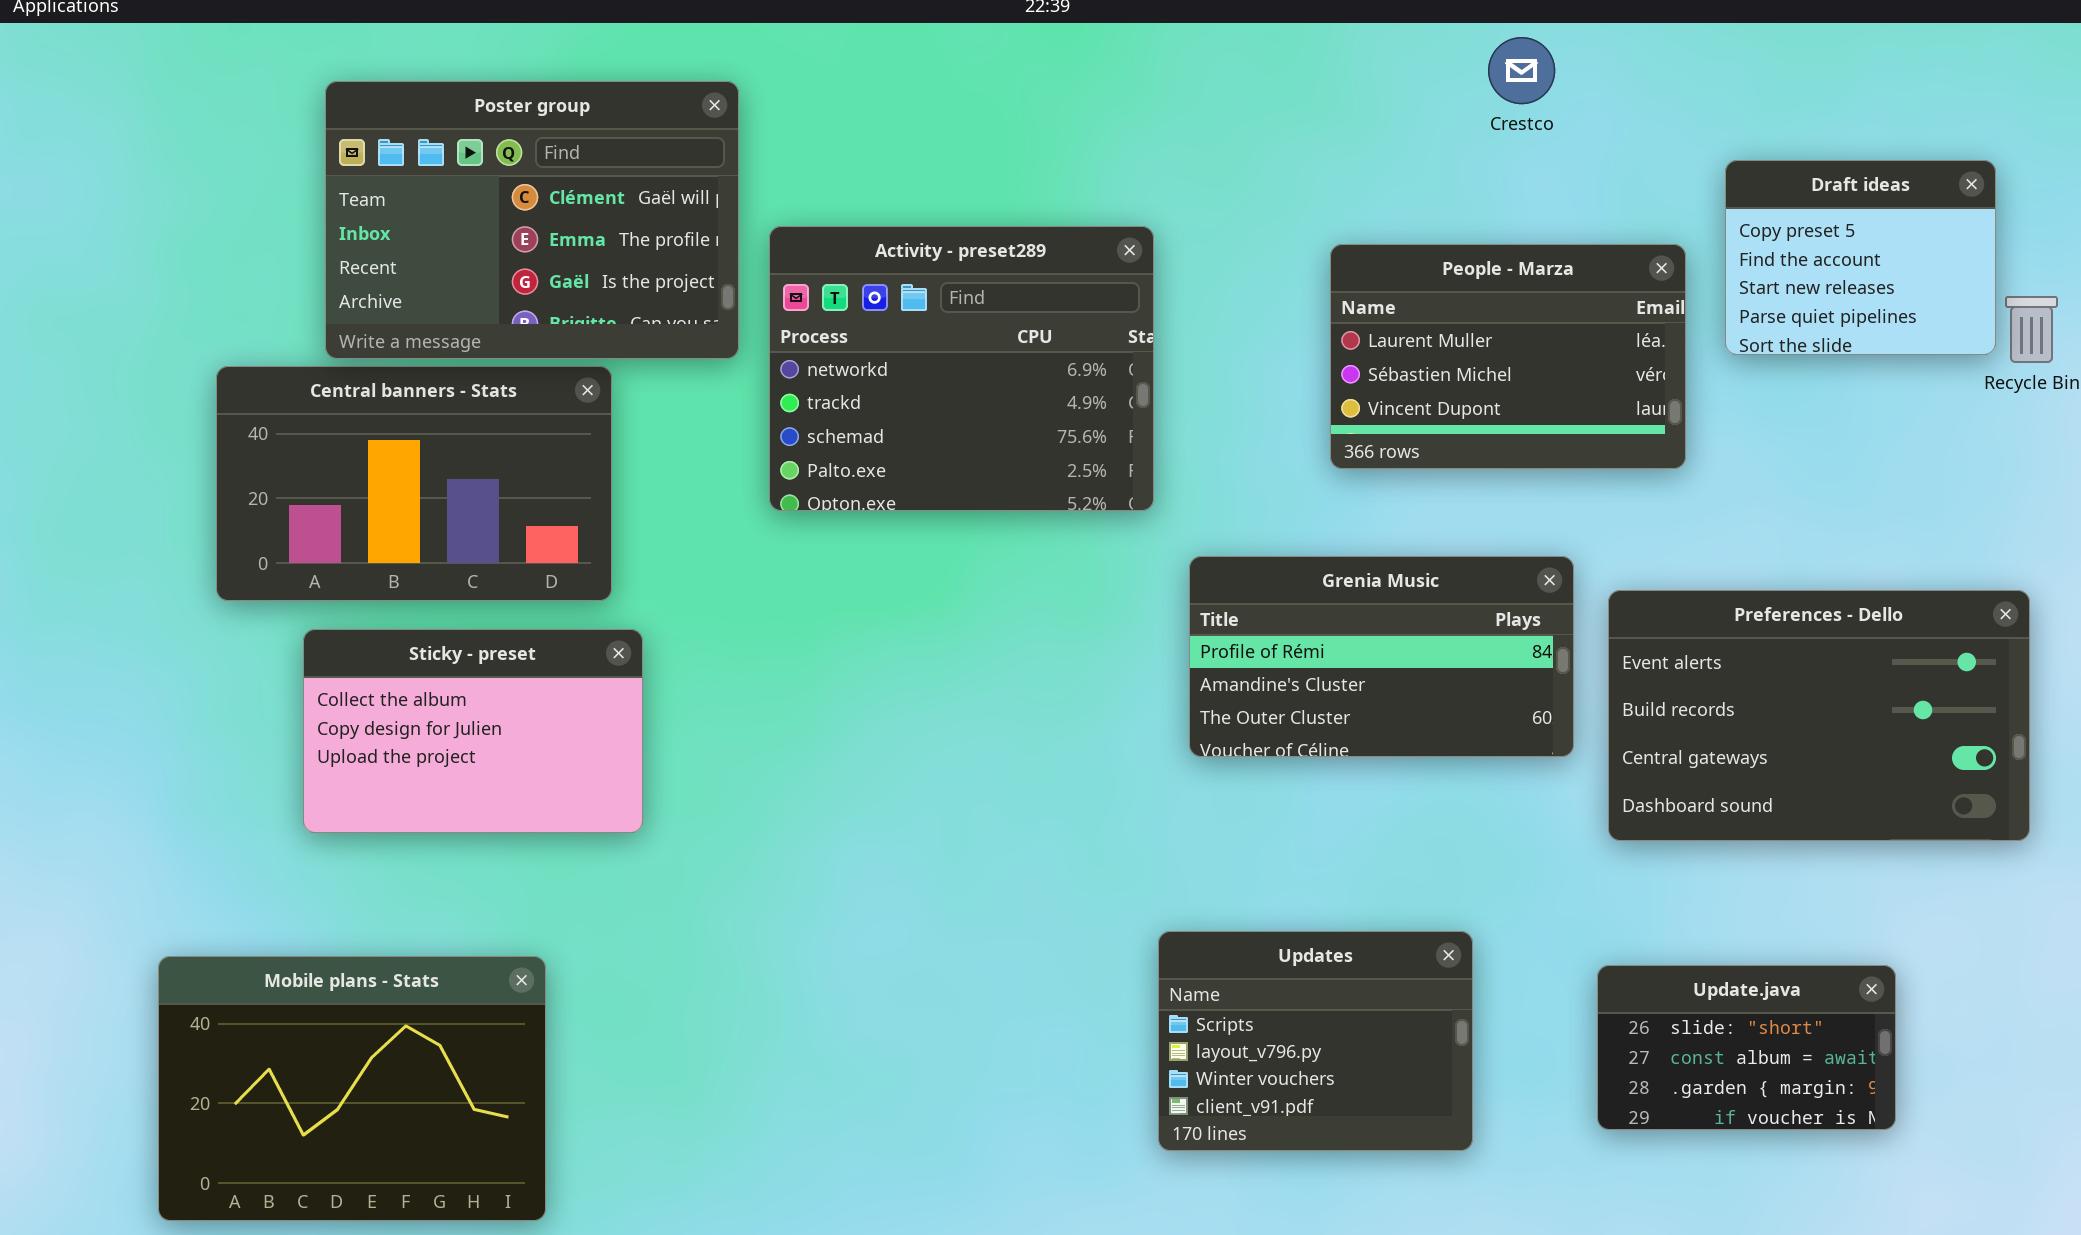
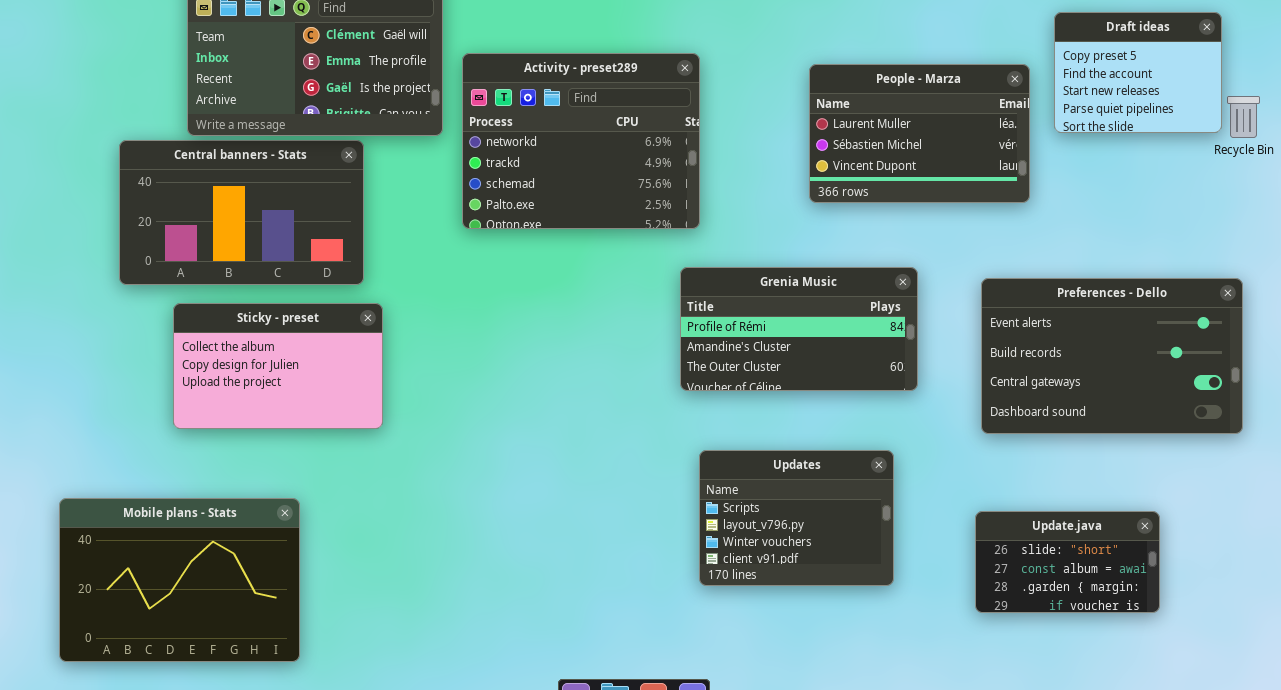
Grenia Music: [1189,556,1574,757] -> [680,267,918,391], moved
Updates: [1158,931,1473,1151] -> [699,450,894,586], moved
Mobile plans - Stats: [158,956,546,1221] -> [59,498,300,662], moved

